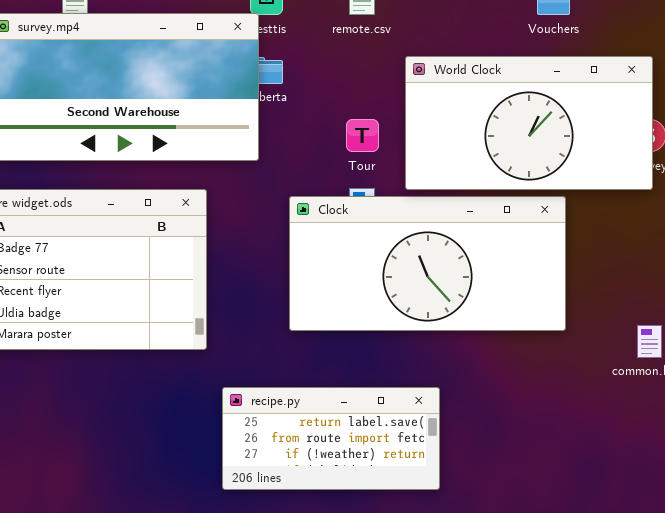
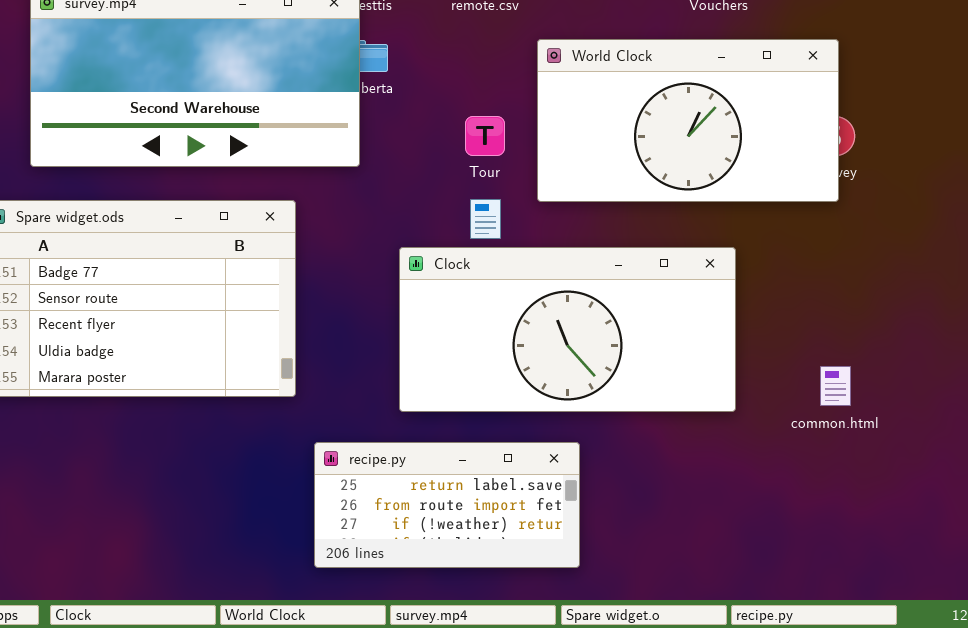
Clock: [289,196,566,331] -> [399,247,736,412], moved

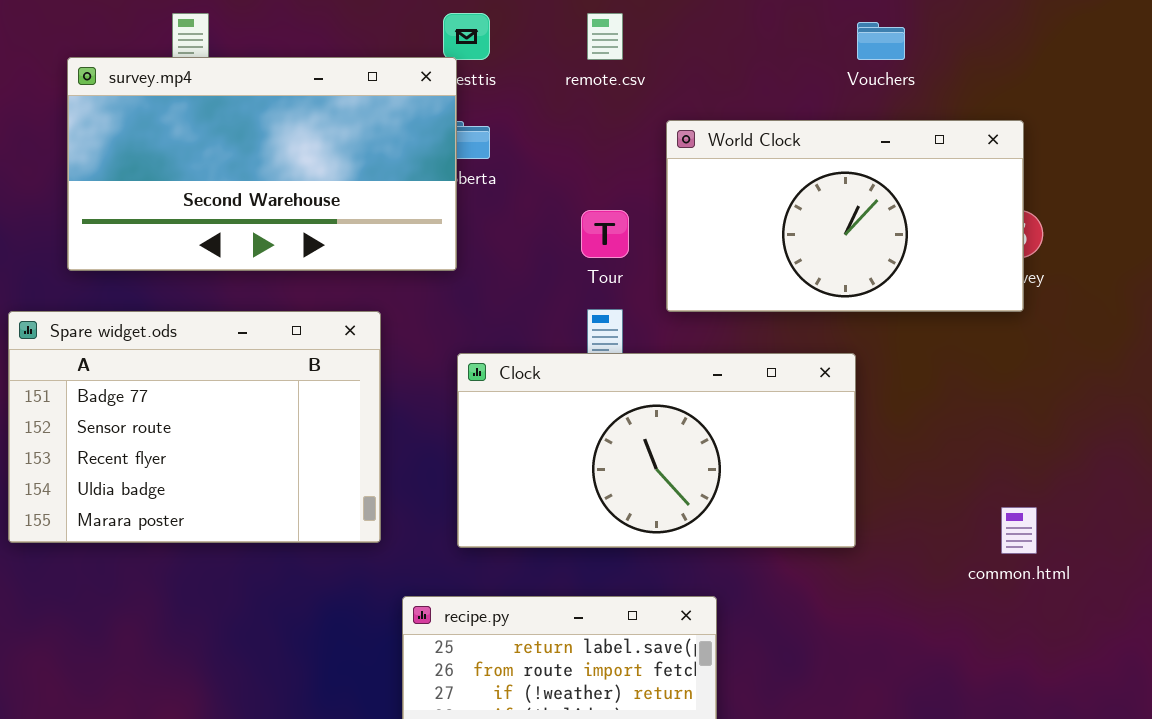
Clock: [399,247,736,412] -> [457,353,856,548], moved

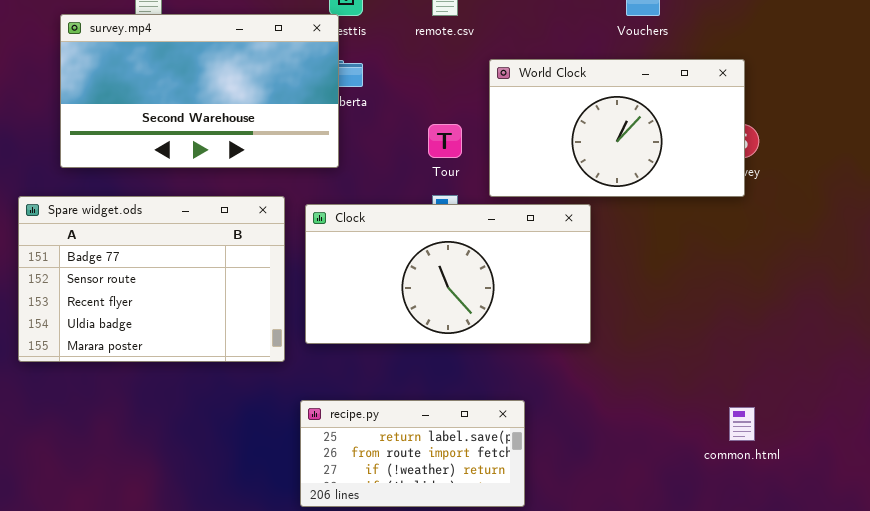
Clock: [457,353,856,548] -> [305,204,591,344], moved
common.html: [1001,507,1037,554] -> [729,407,755,441], moved

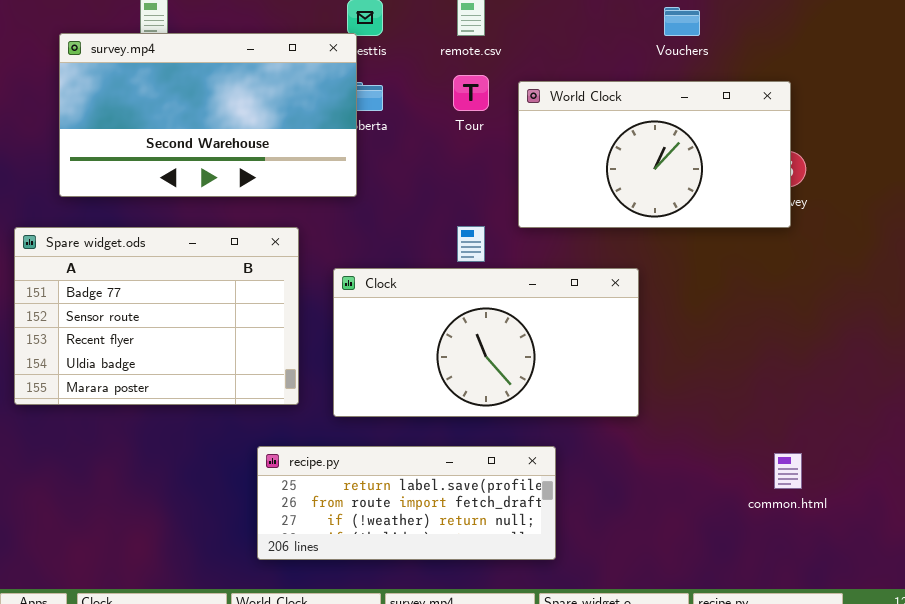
Tour: [428,124,462,158] -> [453,75,489,111], moved
Clock: [305,204,591,344] -> [333,268,639,417], moved
recipe.py: [300,400,525,507] -> [257,446,556,560], resized

